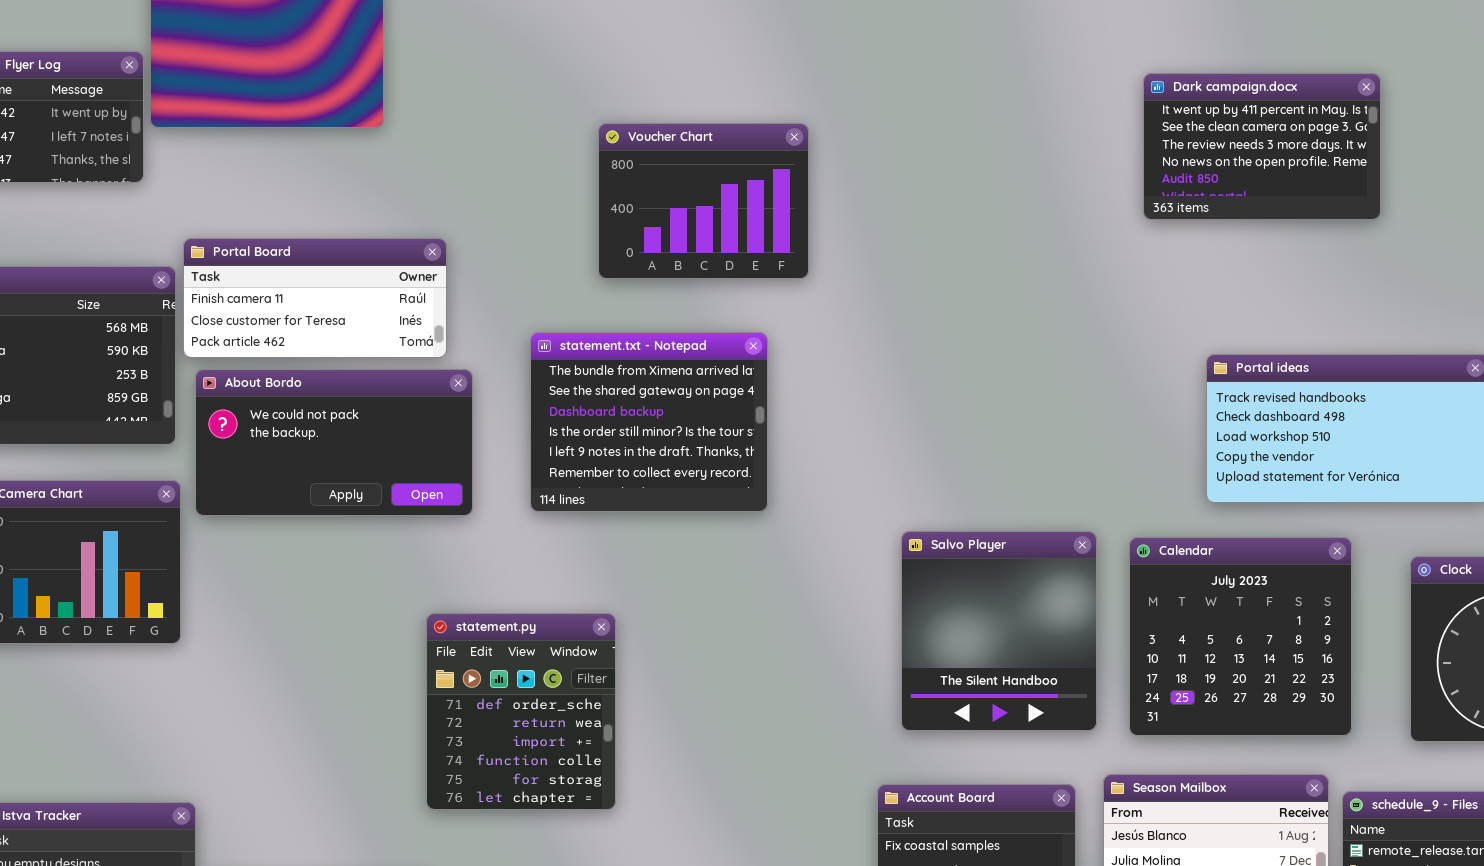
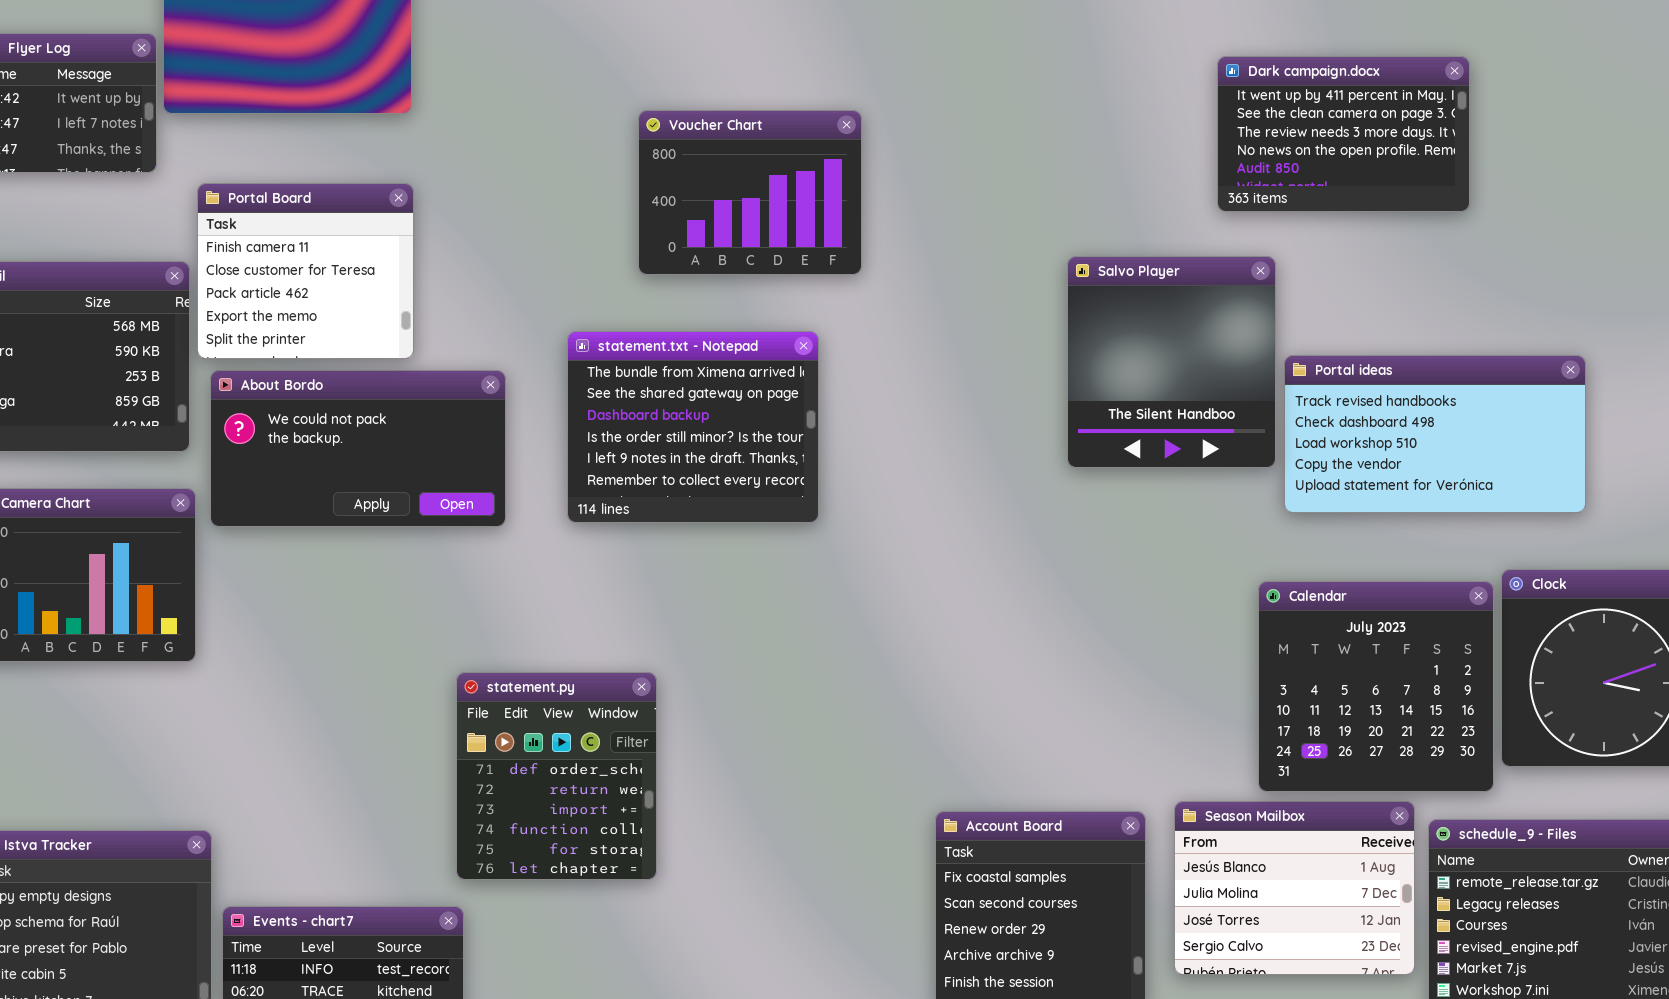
Portal Board: [183,238,447,358] -> [197,183,414,359], resized
Salvo Player: [901,531,1097,731] -> [1067,256,1276,468], moved
Calendar: [1129,537,1352,736] -> [1258,581,1494,792], moved
statement.py: [426,613,616,810] -> [456,672,657,880], moved

